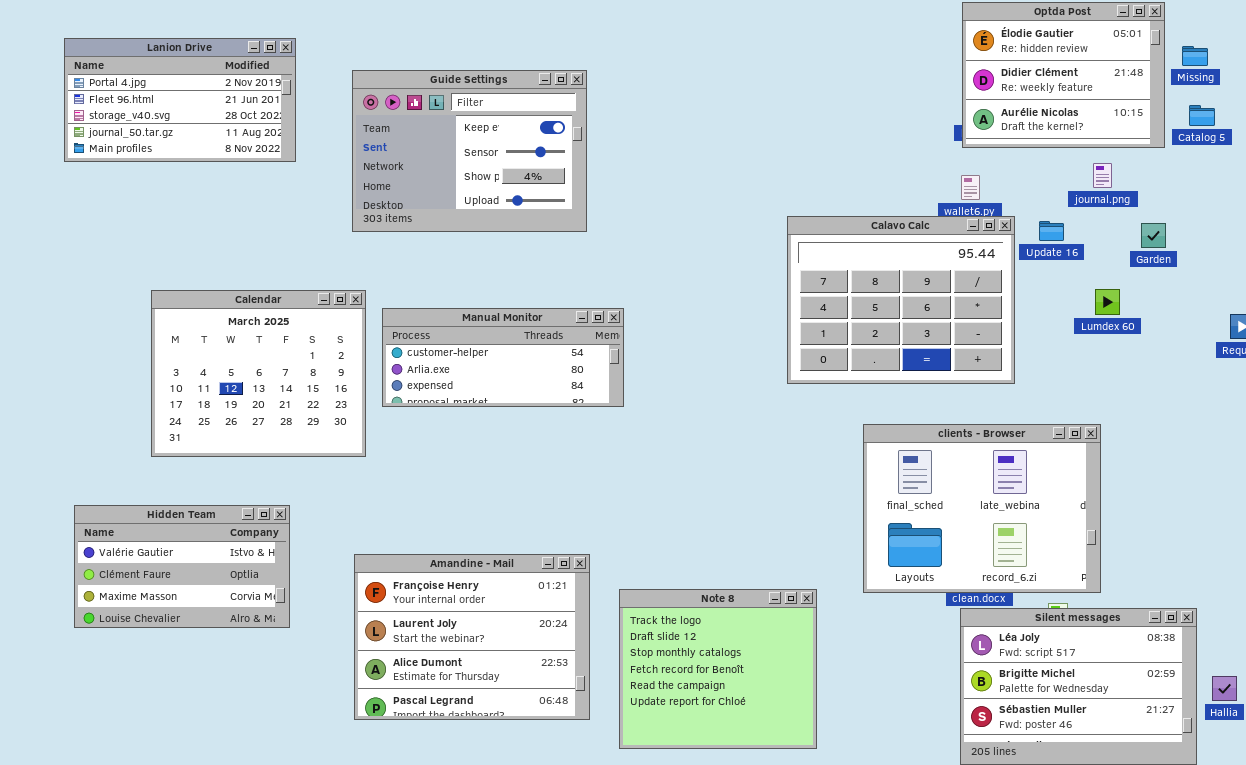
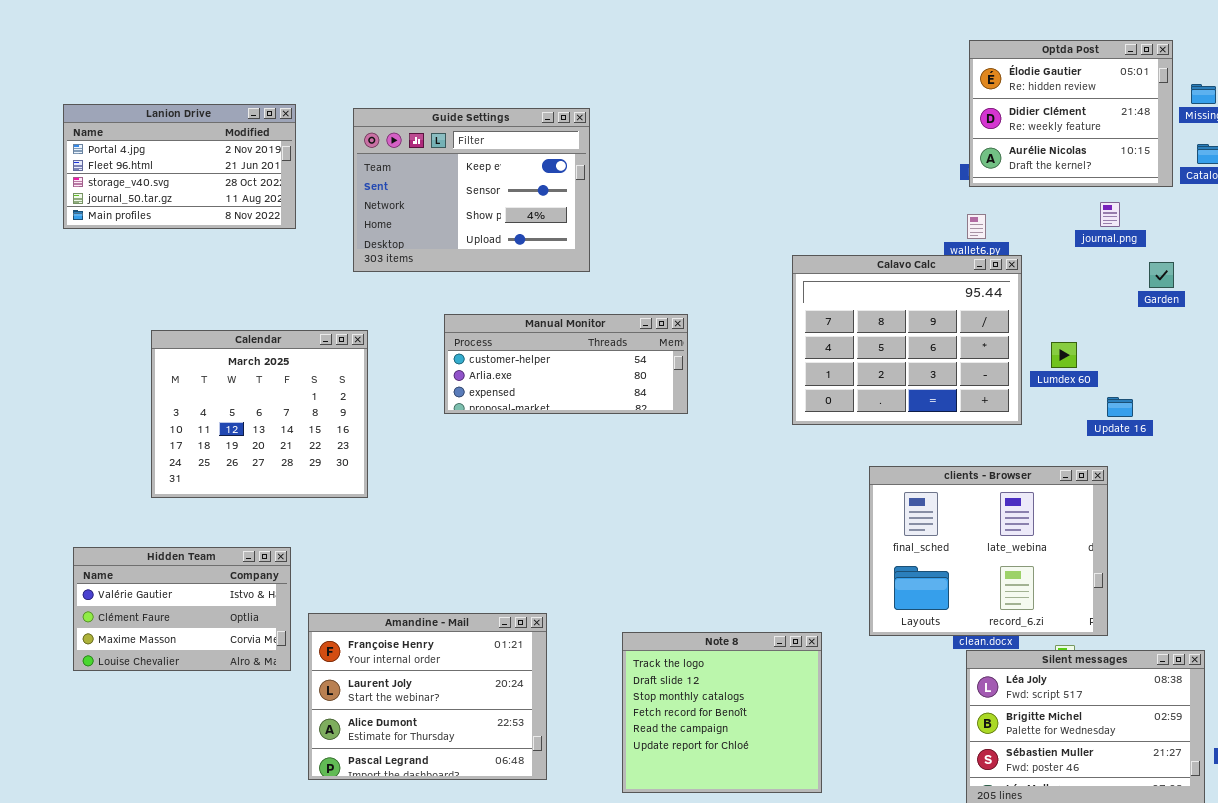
Lanion Drive: [64,38,296,162] -> [63,104,296,229], moved
Update 16: [1039,221,1064,241] -> [1107,397,1133,417], moved
Lumdex 60: [1095,289,1120,315] -> [1051,342,1077,368], moved
Manual Monitor: [382,308,624,407] -> [444,314,688,414], moved
Amandine - Mail: [354,554,590,720] -> [308,613,547,780], moved

